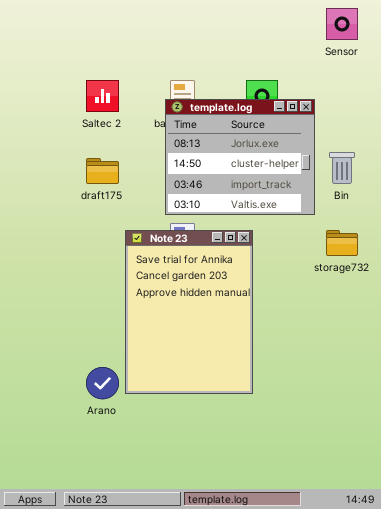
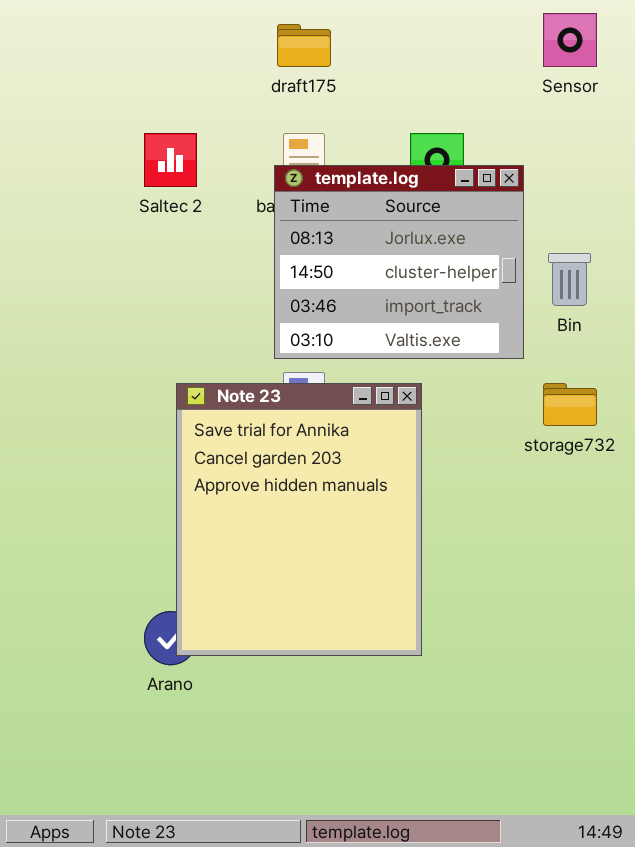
draft175: [86,158,119,184] -> [277,24,331,67], moved
Note 23: [125,230,253,394] -> [176,383,422,656], resized

